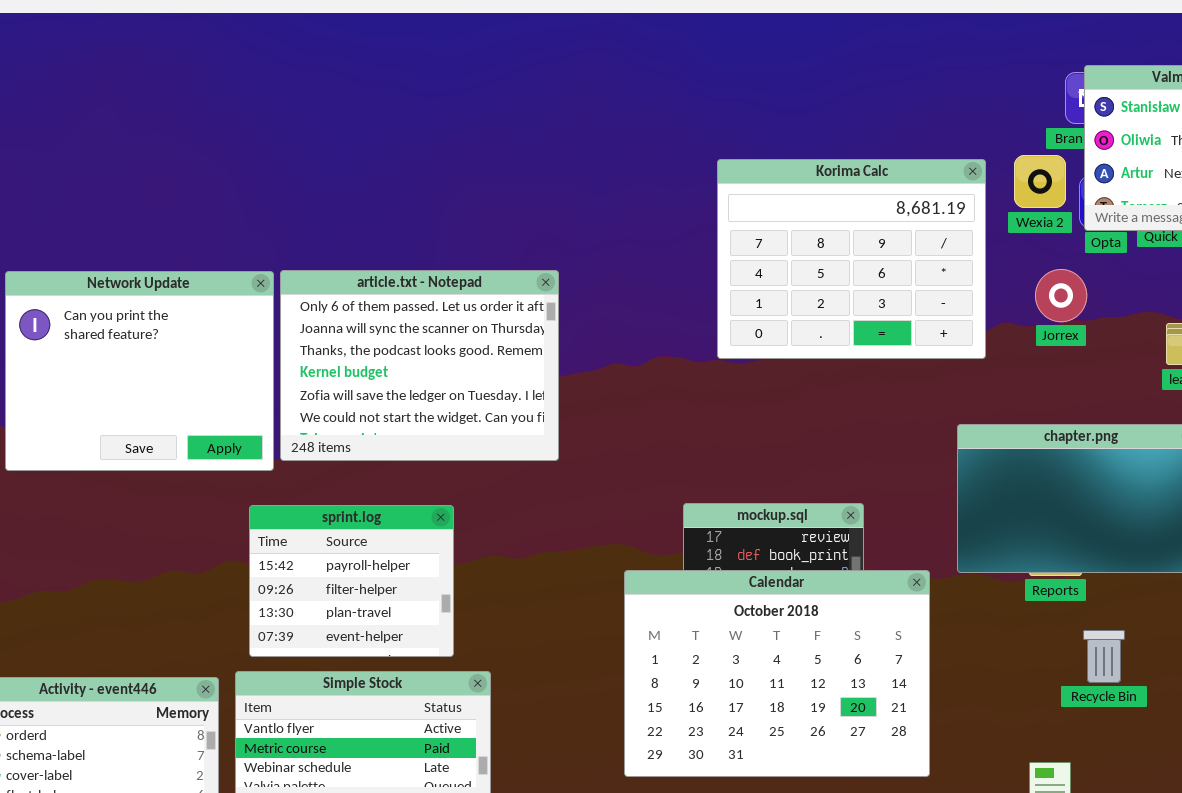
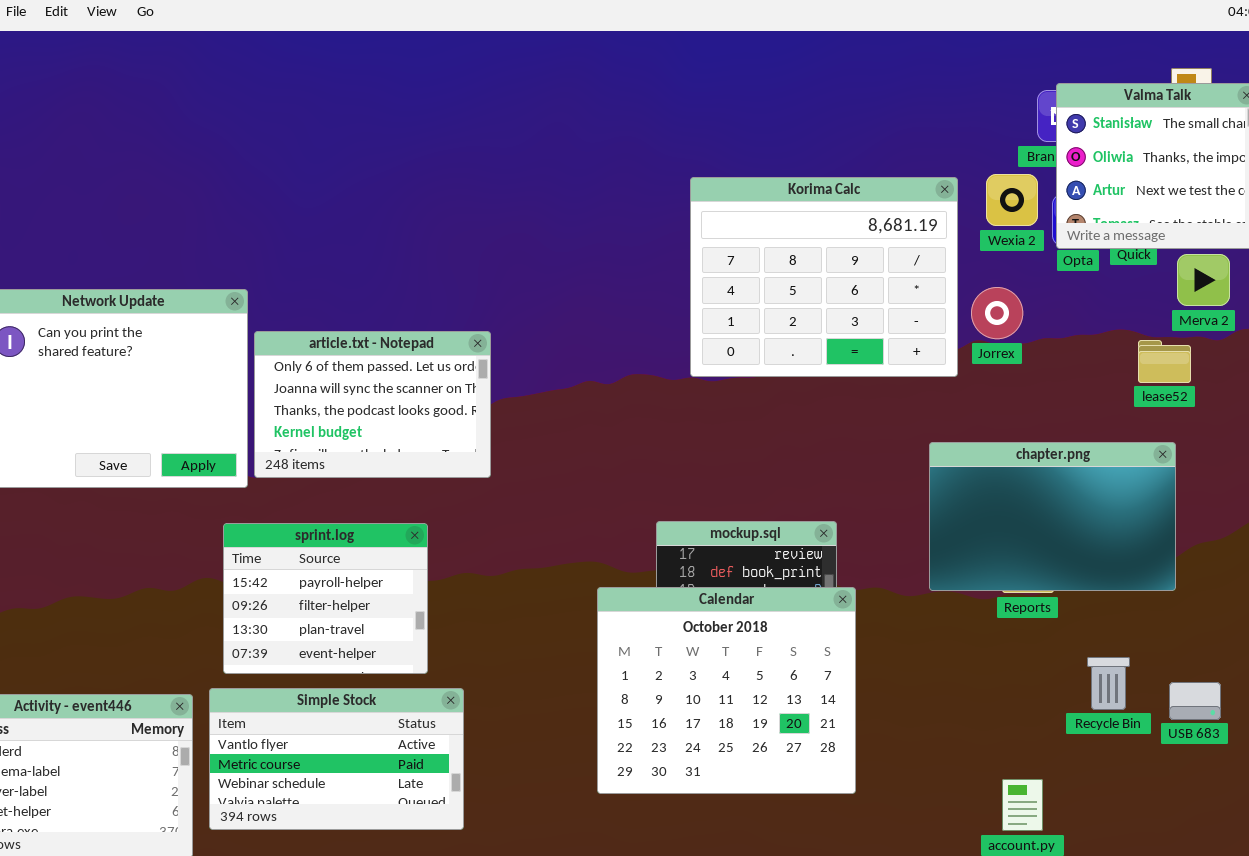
Jorrex: [1035,269,1087,322] -> [971,287,1023,339], moved
article.txt - Notepad: [280,270,559,461] -> [254,331,491,478], resized
Calendar: [624,570,930,777] -> [597,587,856,794], resized
Recycle Bin: [1083,630,1125,683] -> [1087,657,1130,710], moved

